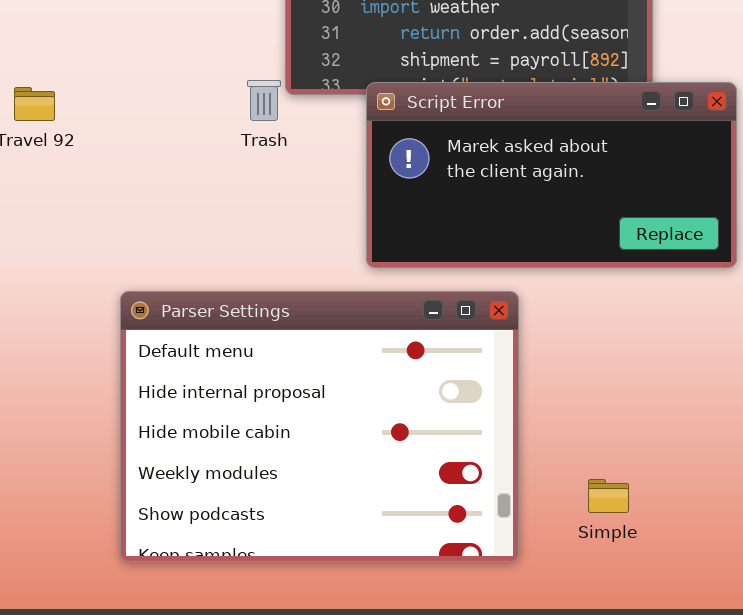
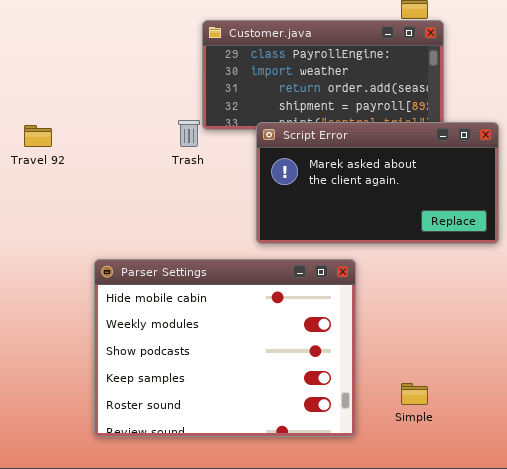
Parser Settings: [120,291,519,562] -> [94,259,356,437], scrolled down 2 rows

